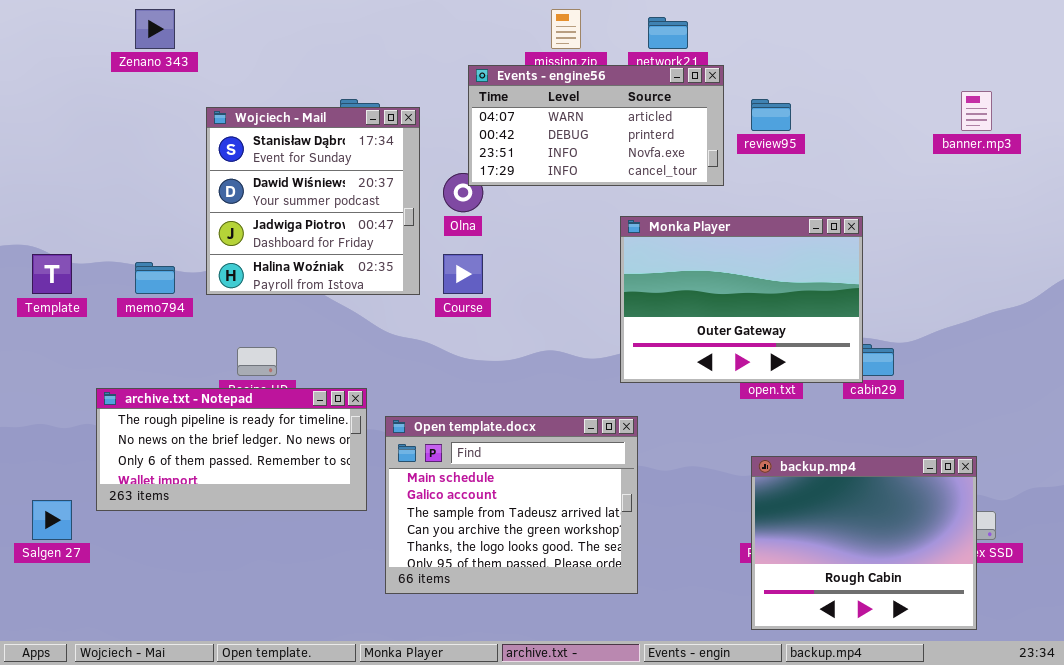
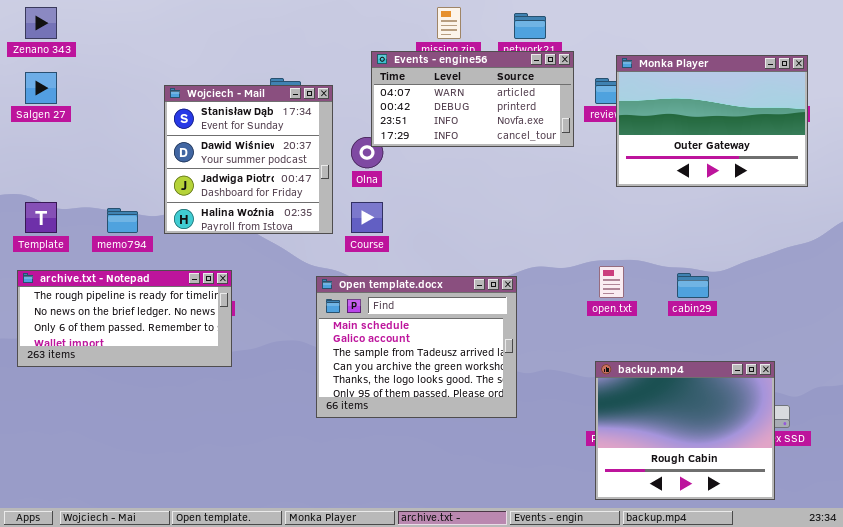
Zenano 343: [135,9,175,49] -> [25,7,57,39], moved
Monka Player: [620,216,863,383] -> [616,55,808,187], moved
archive.txt - Notepad: [96,388,367,511] -> [17,270,232,367], moved
Open template.docx: [385,416,638,594] -> [316,276,517,418], moved
Salgen 27: [32,500,72,540] -> [25,72,57,104], moved

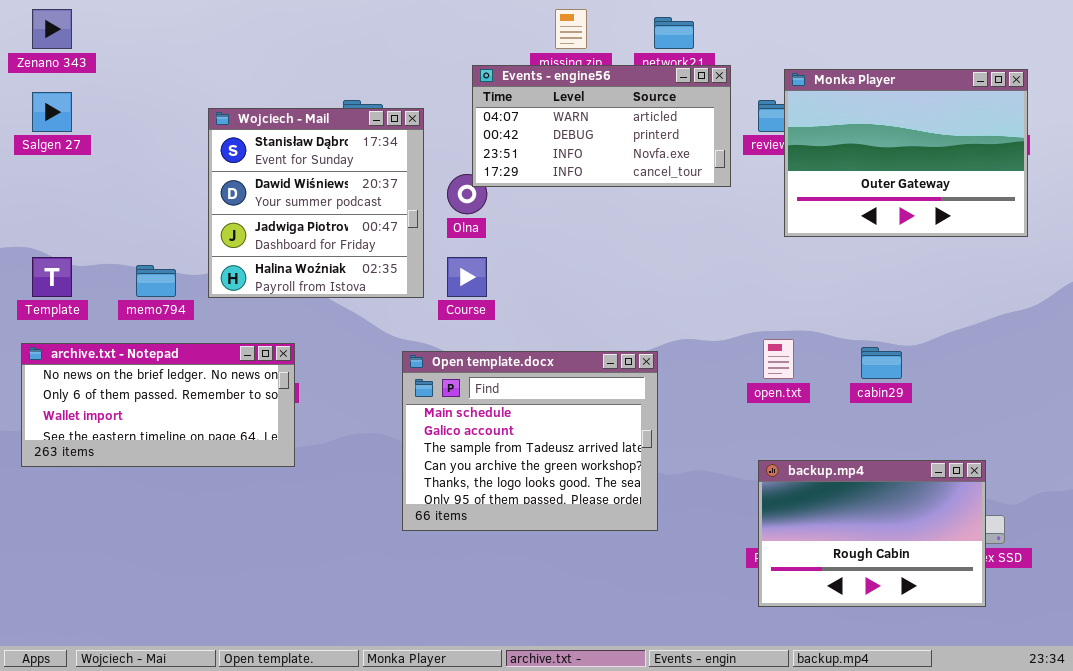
archive.txt - Notepad: [17,270,232,367] -> [21,343,295,467], scrolled down 1 row
backup.mp4: [595,361,775,500] -> [758,460,986,607], resized

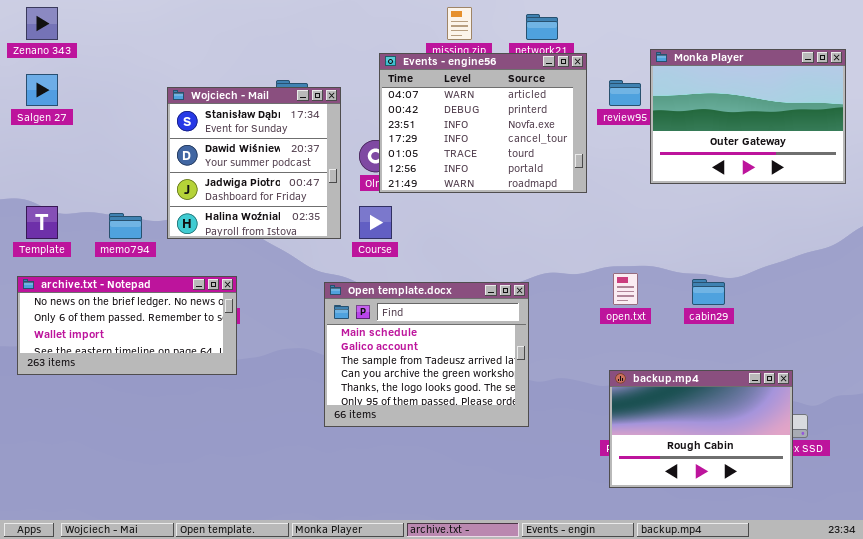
Events - engine56: [472,65,731,187] -> [379,53,587,193], resized
Monka Player: [784,69,1028,237] -> [650,49,846,184], moved

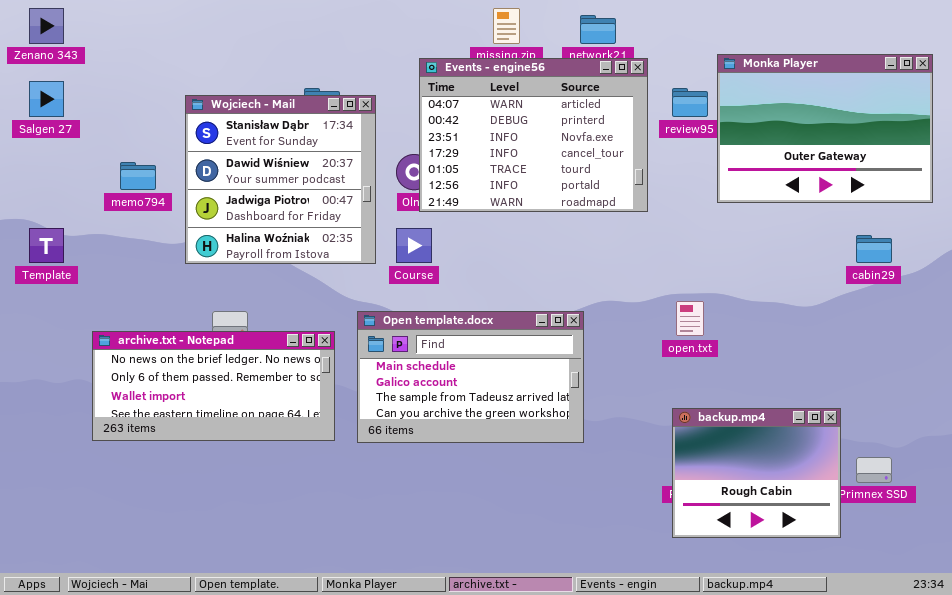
memo794: [109,213,142,239] -> [120,162,156,190], moved
archive.txt - Notepad: [17,276,237,375] -> [92,331,335,441], moved
cabin29: [692,279,725,305] -> [856,235,892,263], moved
Open template.docx: [324,282,529,427] -> [357,311,584,443], resized
backup.mp4: [609,370,793,488] -> [672,408,841,538], resized

